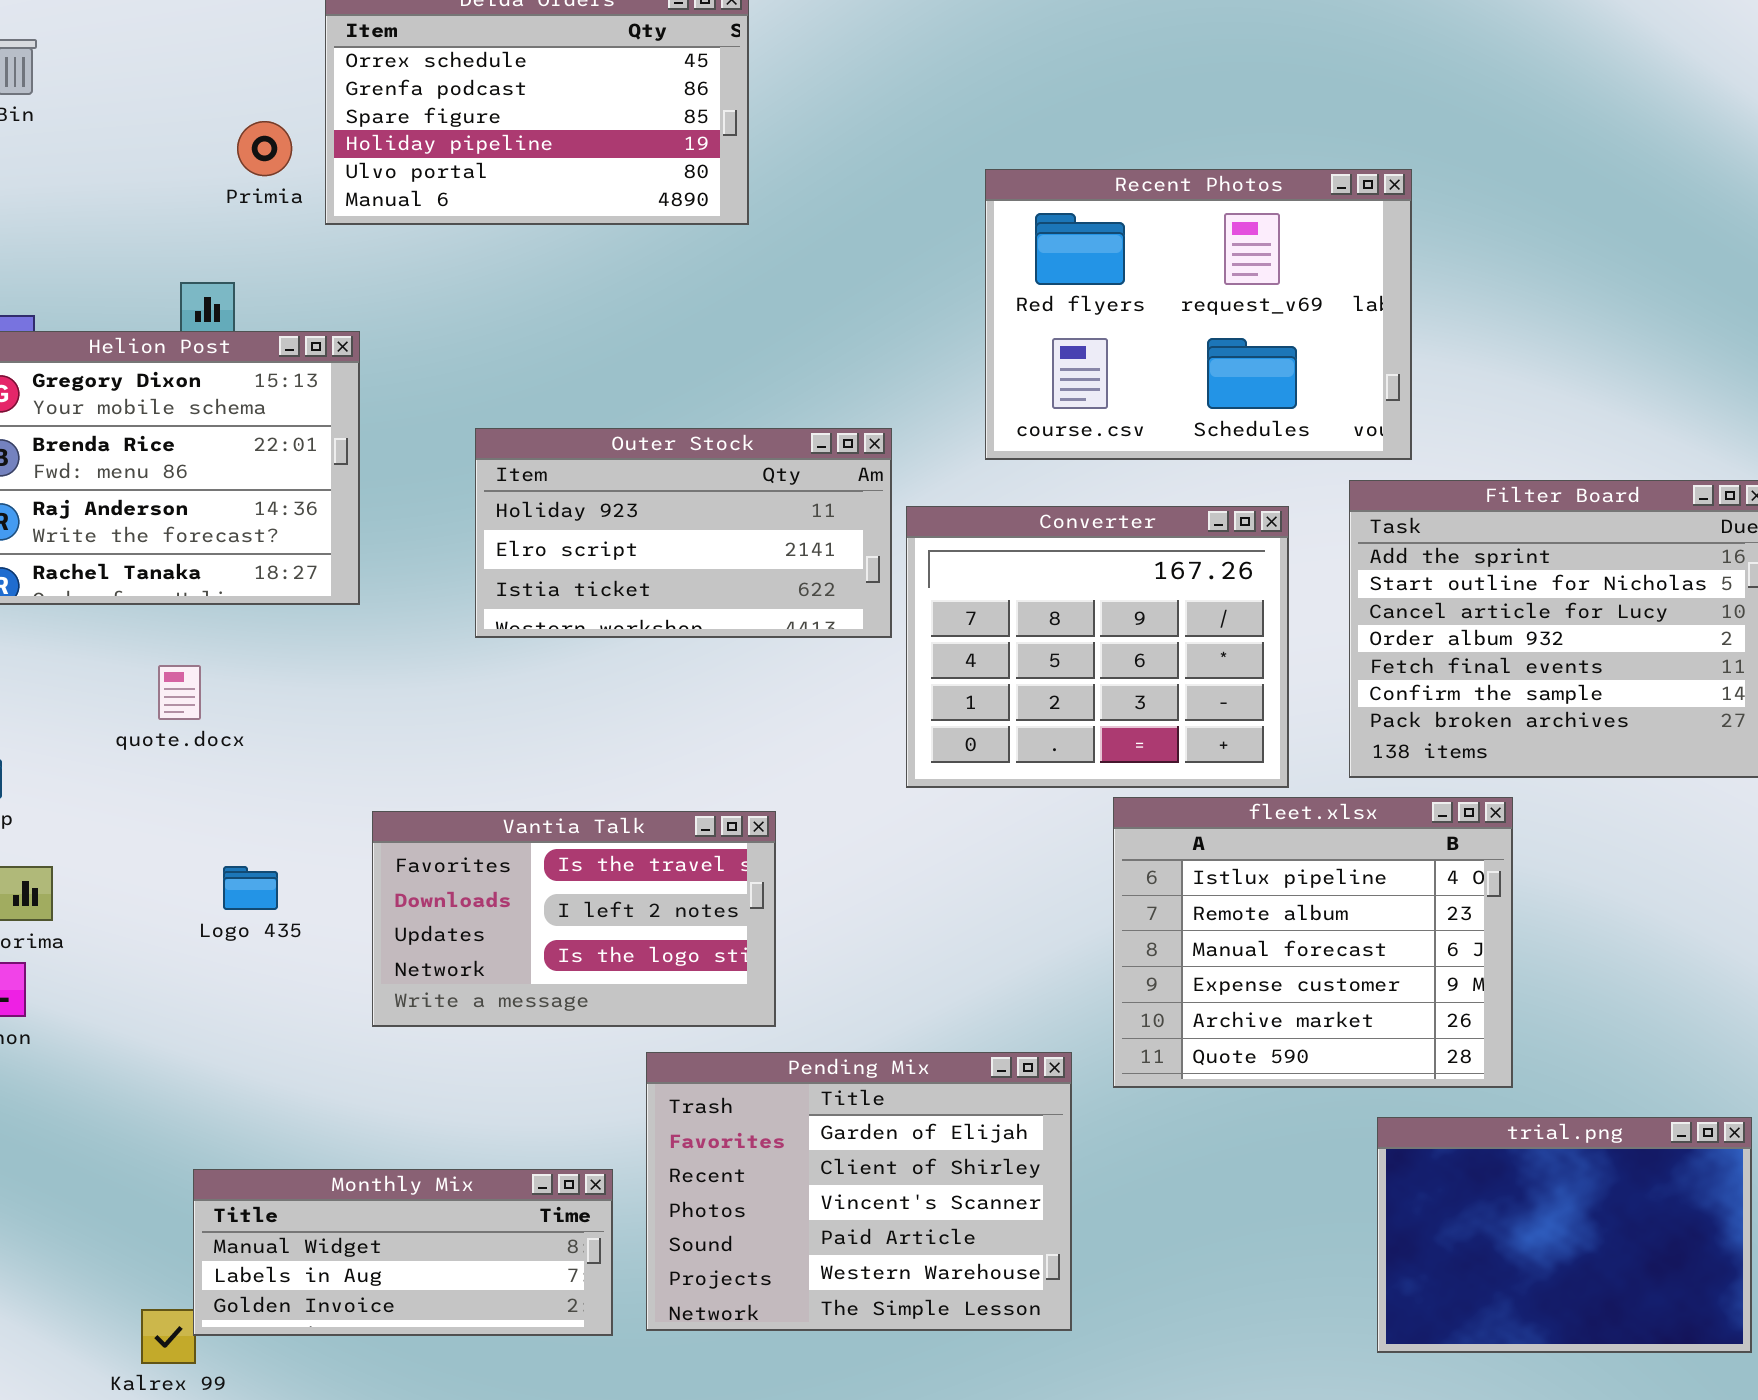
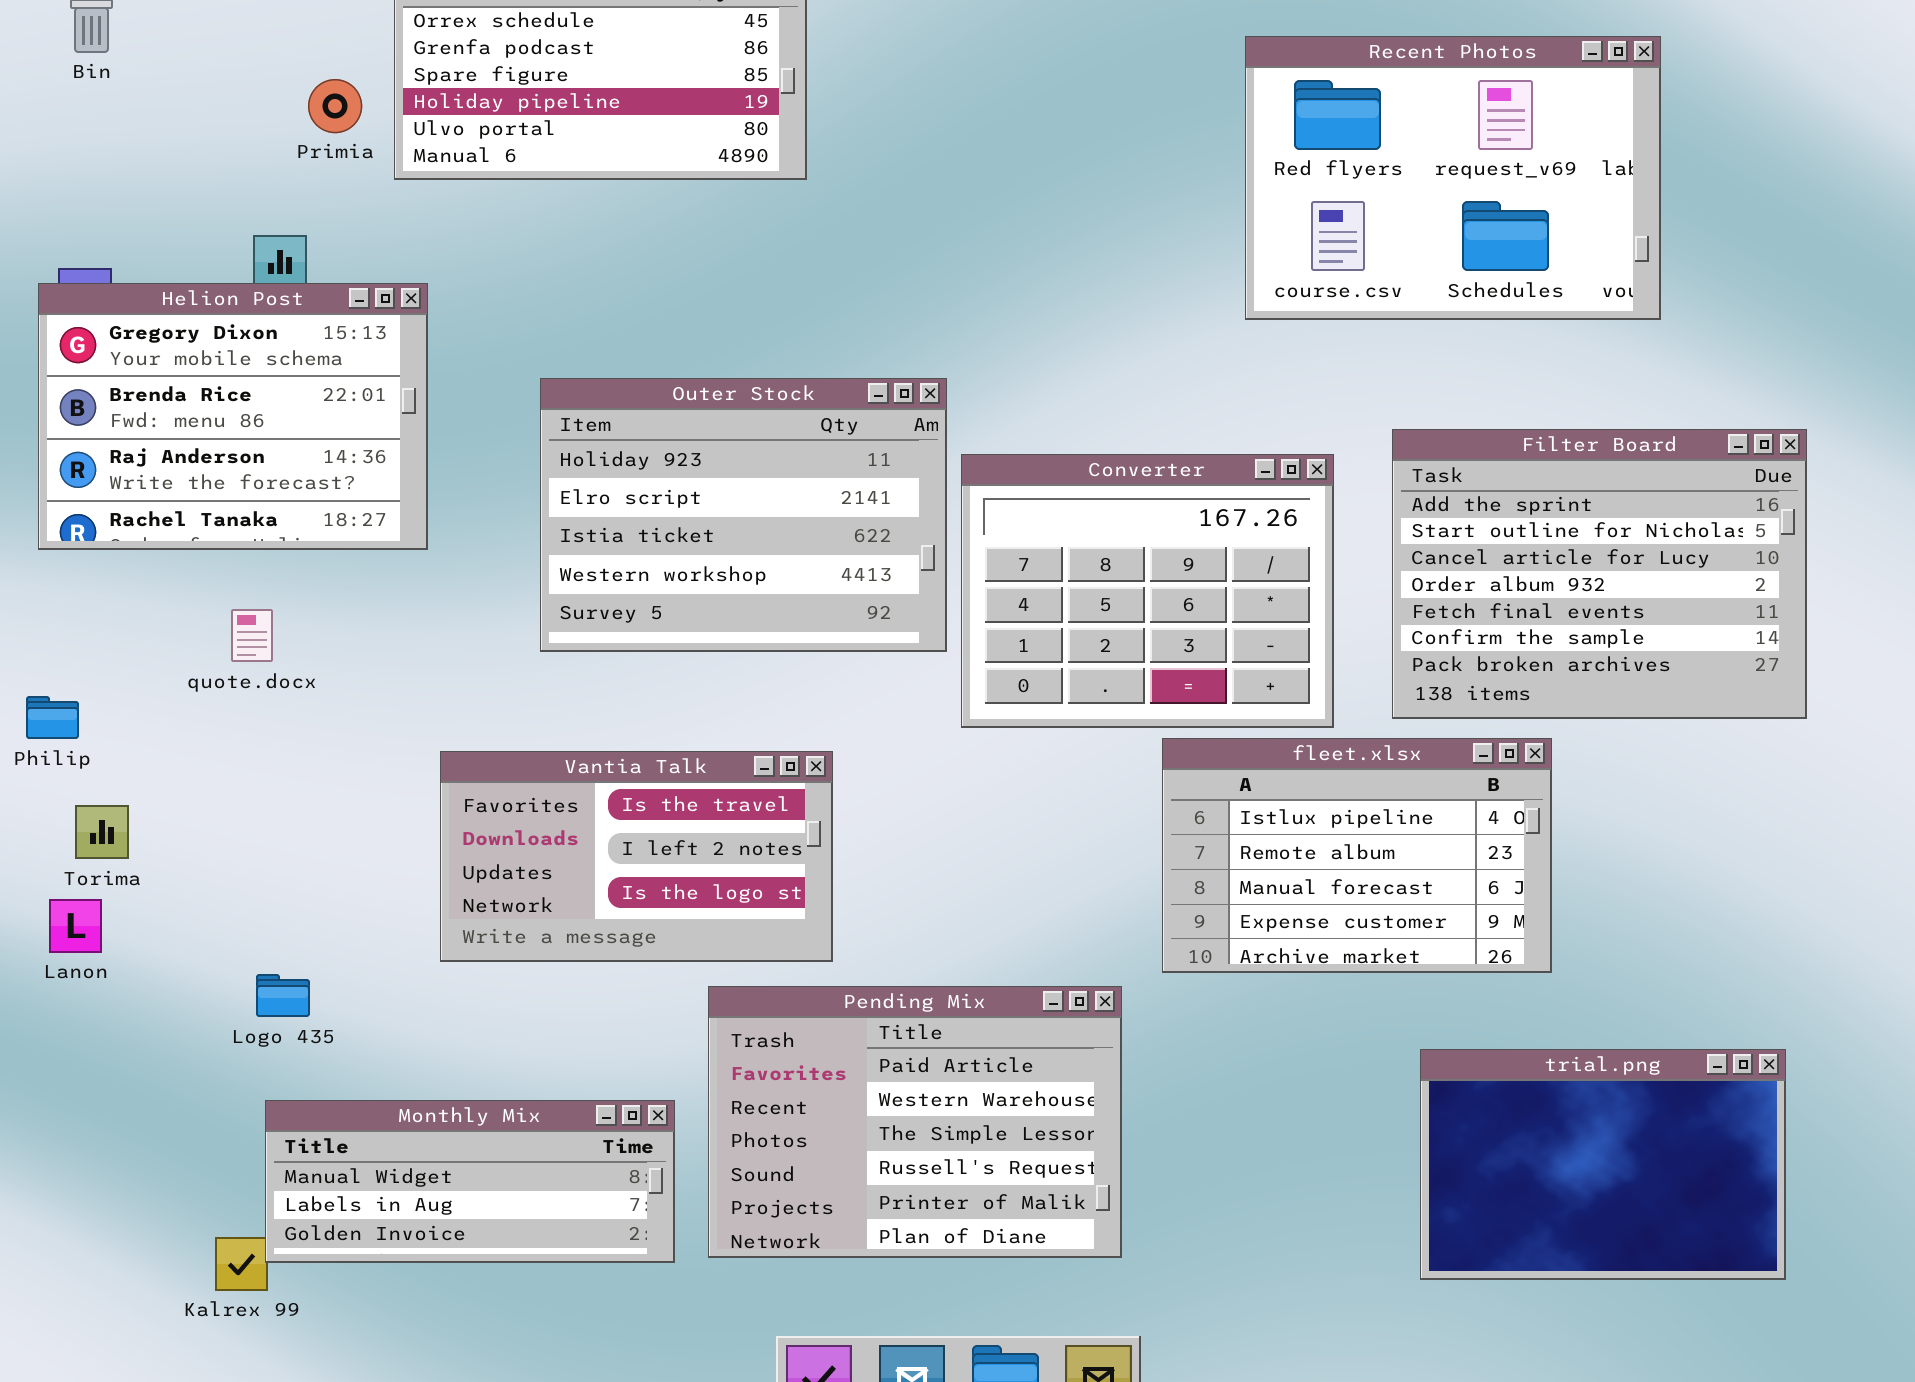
Recent Photos: [985,169,1412,460] -> [1245,36,1661,320], moved
Outer Stock: [475,428,892,638] -> [540,378,947,652], resized
fleet.xlsx: [1113,797,1513,1088] -> [1162,738,1552,973], resized
Logo 435: [223,866,278,910] -> [256,974,310,1017], moved
Pending Mix: [646,1052,1072,1331] -> [708,986,1122,1258], scrolled down 3 rows

